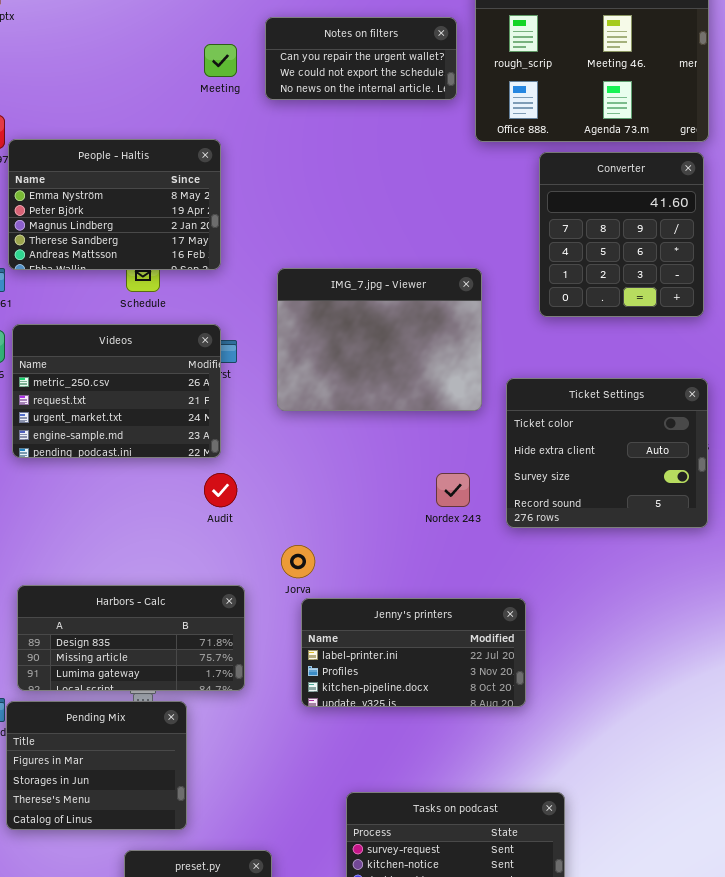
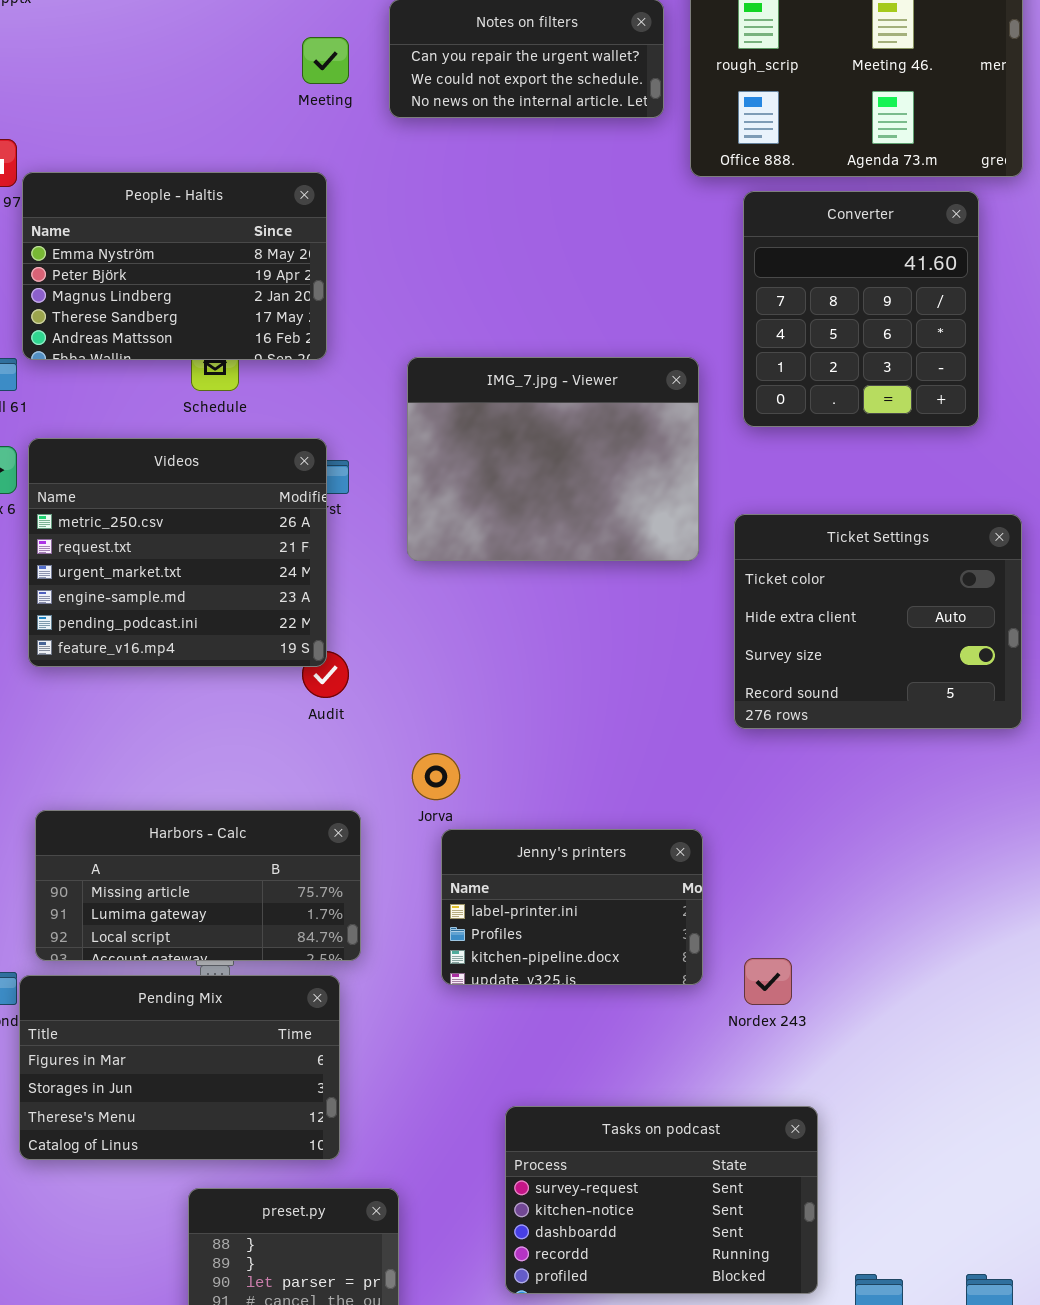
Converter: [539,152,704,317] -> [743,191,979,427], moved
Videos: [12,324,221,458] -> [28,438,327,667], resized
Nordex 243: [436,473,470,507] -> [744,958,792,1005], moved
Harbors - Calc: [17,585,245,691] -> [35,810,361,961], scrolled down 1 row
Jenny's printers: [301,598,526,707] -> [441,829,703,985], resized
Pending Mix: [6,701,187,830] -> [19,975,340,1160], resized

